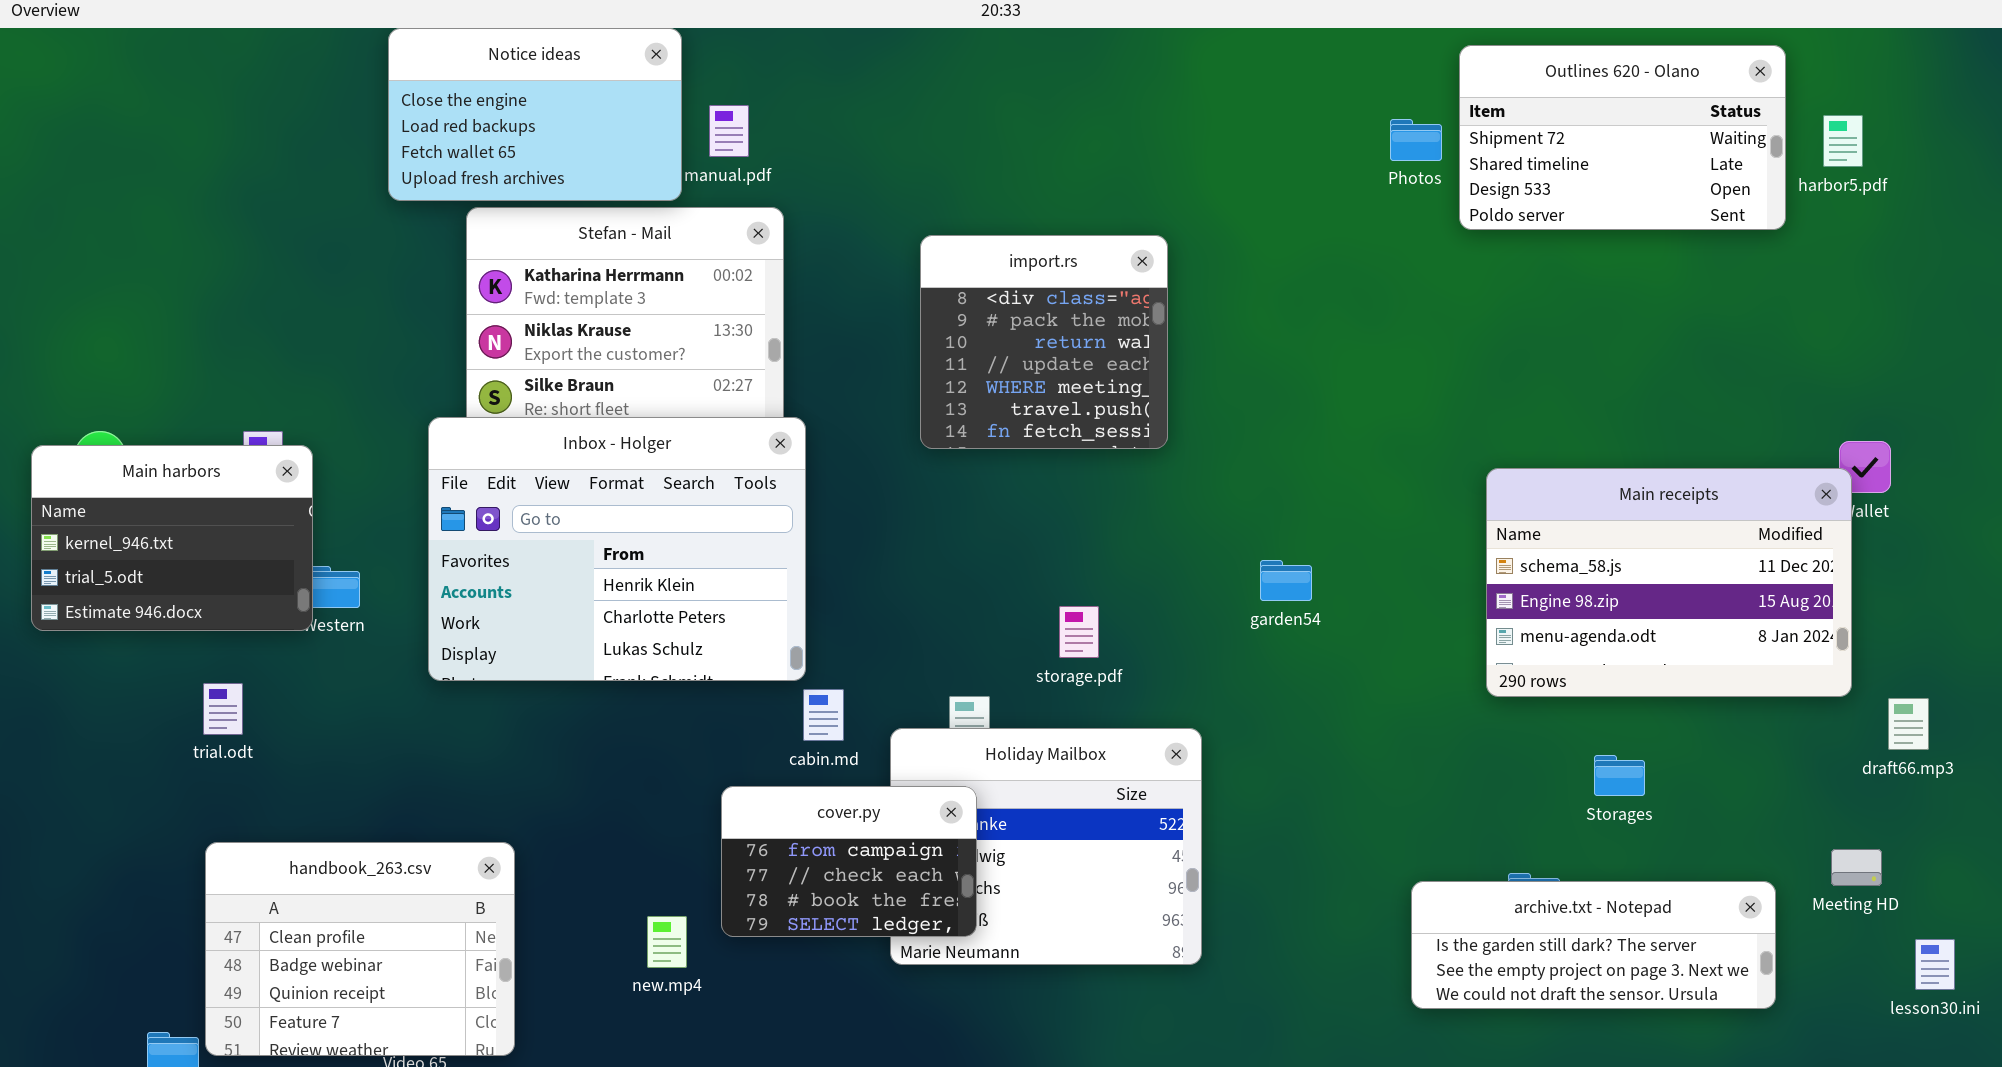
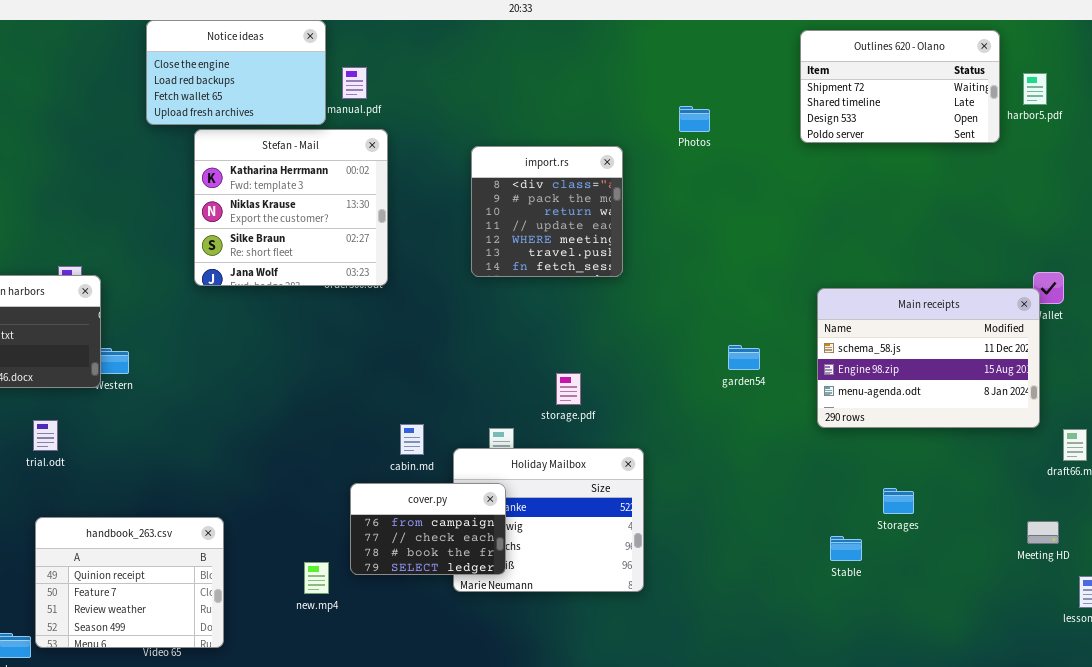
Photos: [1390,119,1442,161] -> [679,106,710,132], moved
Inbox - Holger: [428,417,806,681] -> none, closed
garden54: [1260,560,1312,601] -> [728,345,760,370], moved
Storages: [1594,755,1645,796] -> [883,488,914,514], moved
handbook_263.csv: [205,842,515,1056] -> [35,517,224,648], scrolled down 2 rows
archive.txt - Notepad: [1411,881,1776,1009] -> none, closed

